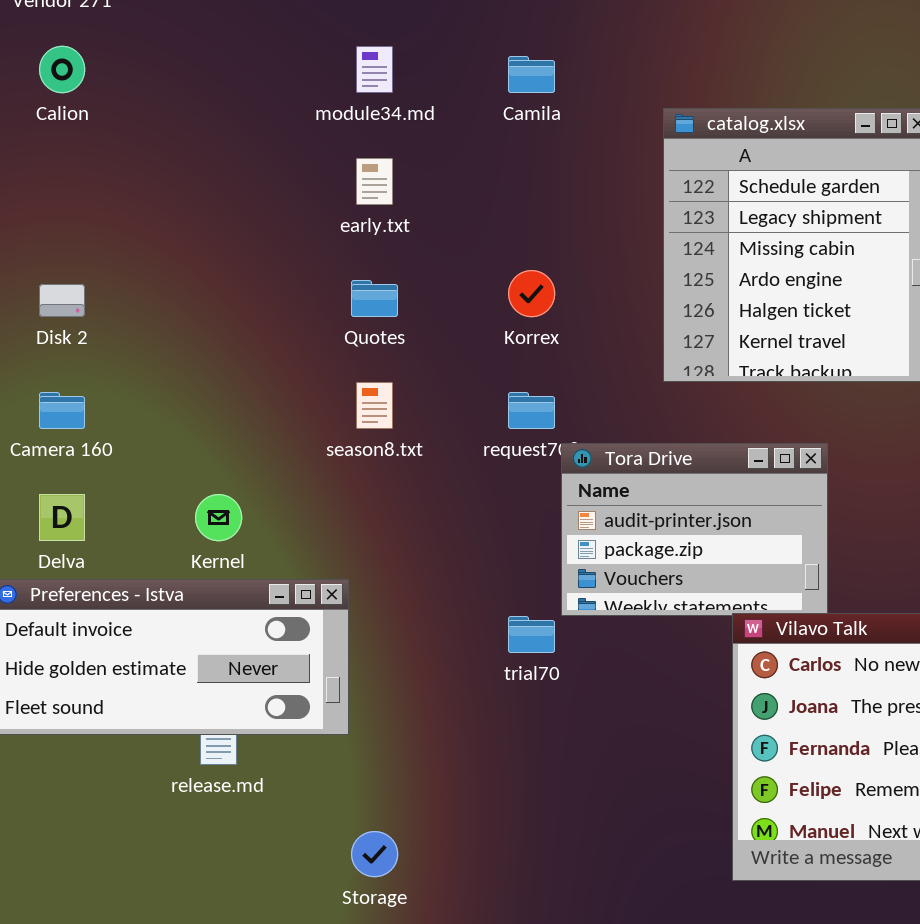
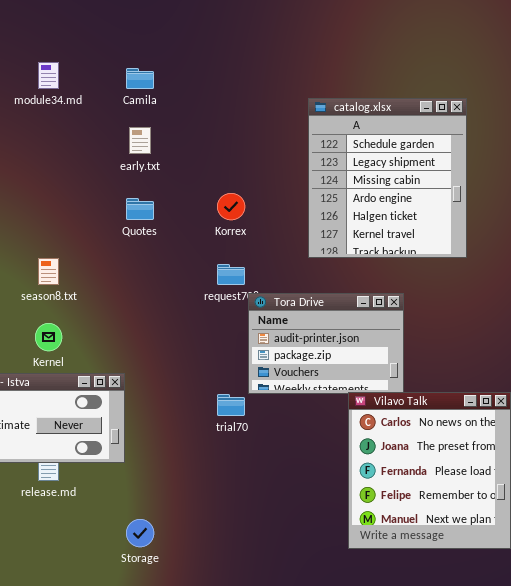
module34.md: [356,46,393,93] -> [38,62,59,89], moved
Camila: [508,56,555,93] -> [126,68,154,89], moved
season8.txt: [356,382,393,429] -> [38,258,59,285], moved

